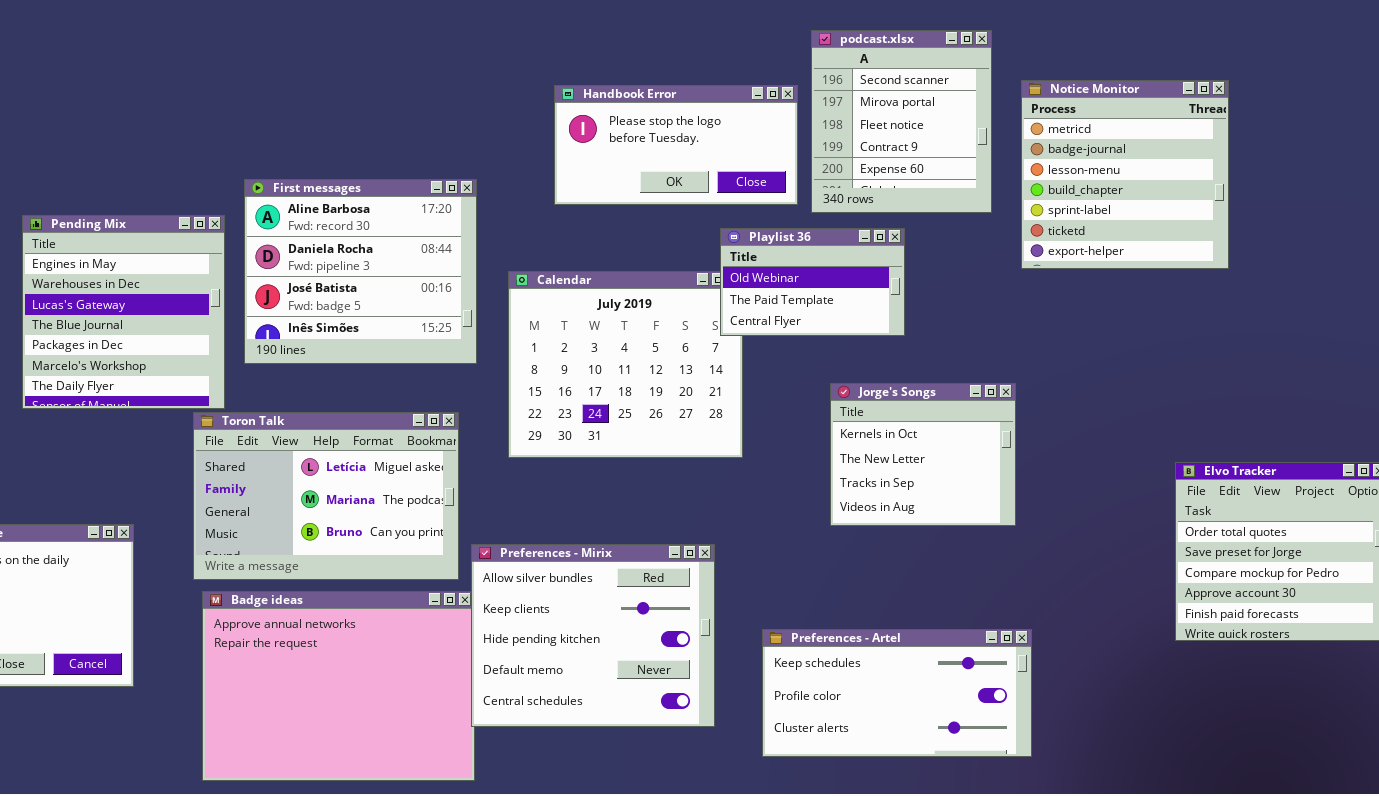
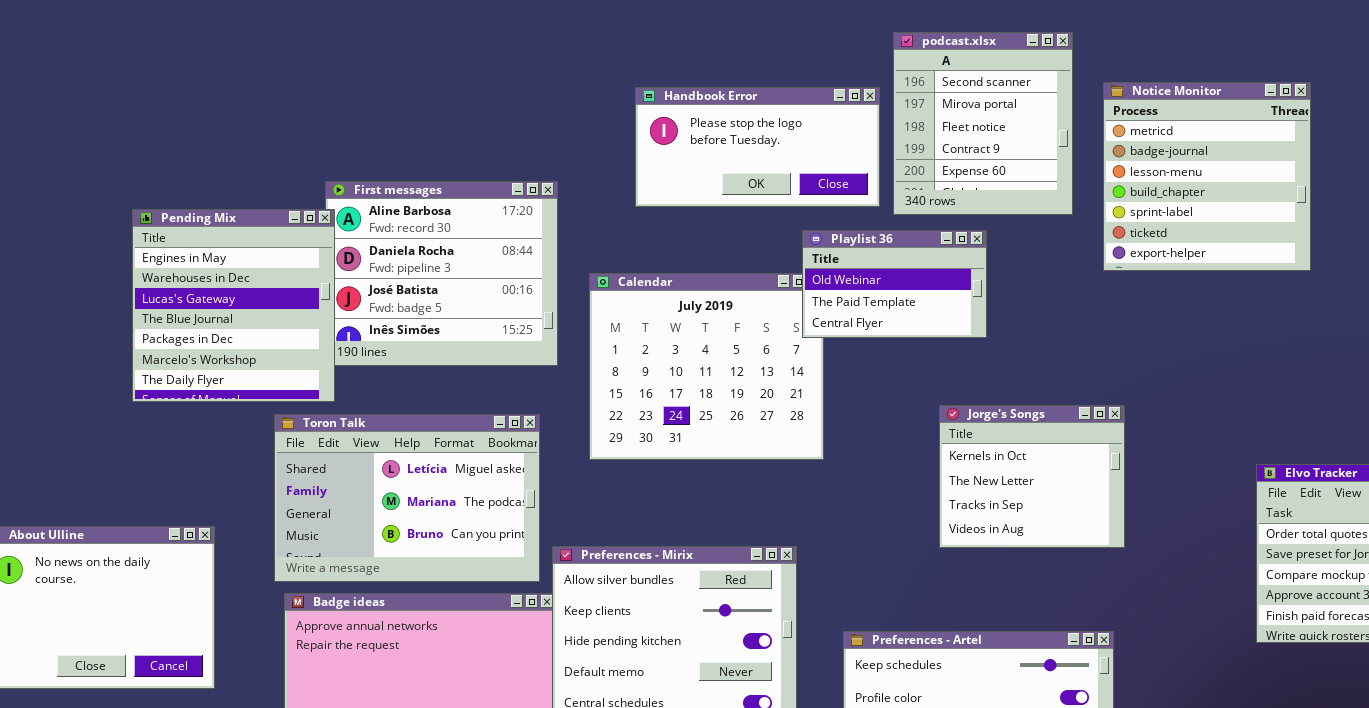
Pending Mix: [22,215,225,409] -> [132,209,335,402], moved
Jorge's Songs: [830,383,1016,526] -> [939,405,1125,548], moved

